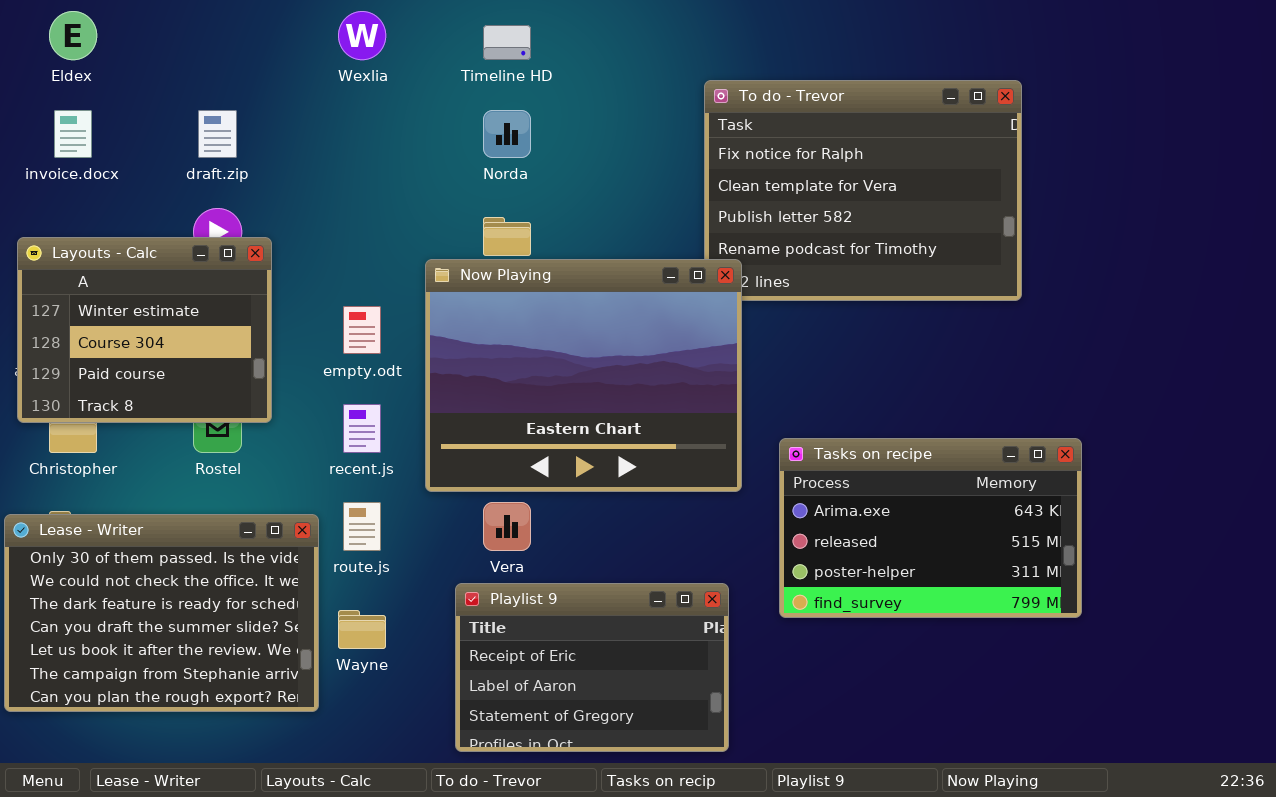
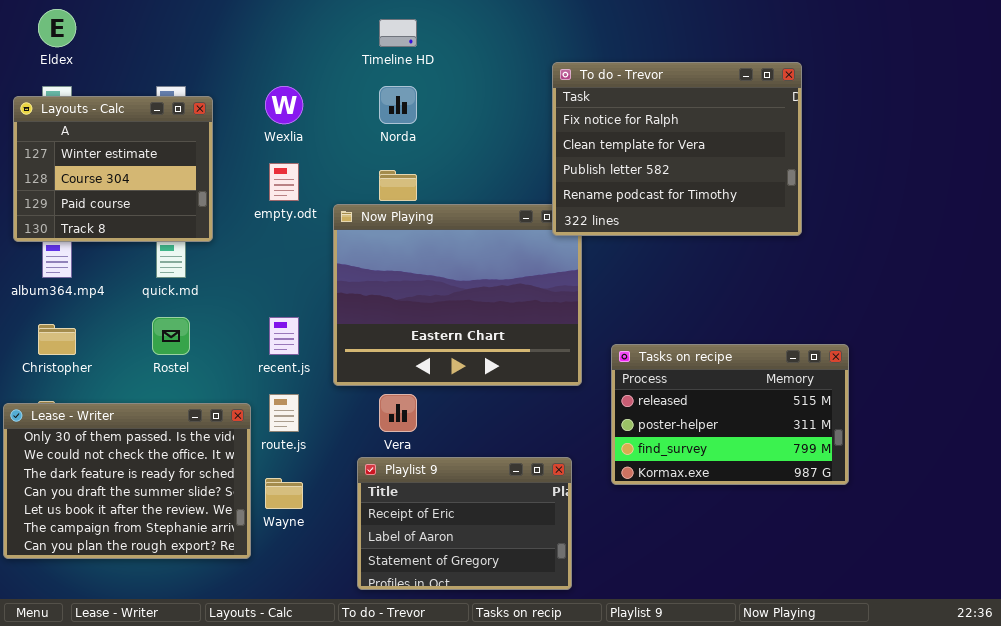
Wexlia: [338,11,386,60] -> [265,86,303,124], moved
To do - Trevor: [704,80,1022,301] -> [552,62,802,236], raised
Layouts - Calc: [17,237,272,423] -> [13,96,213,242], moved
empty.odt: [343,306,381,354] -> [269,163,299,201], moved
Tasks on recipe: [779,438,1082,618] -> [611,344,849,485], scrolled down 1 row

